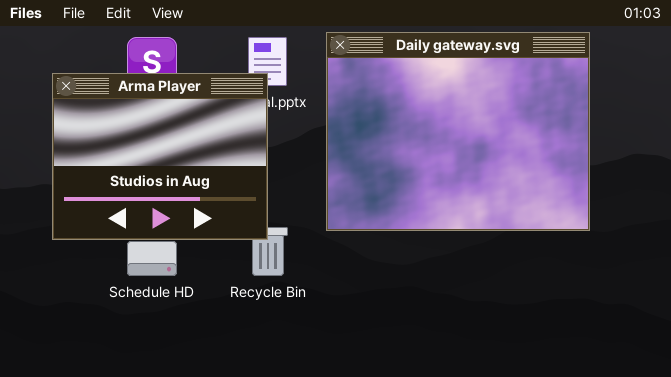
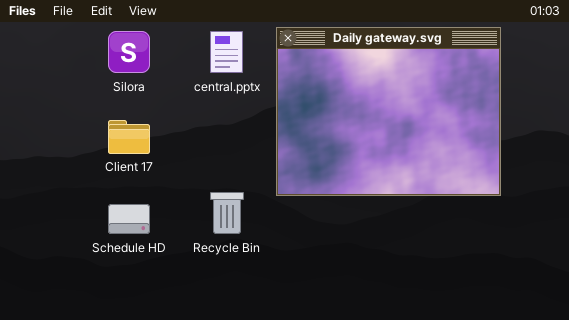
Arma Player: [52,73,268,240] -> none, closed

